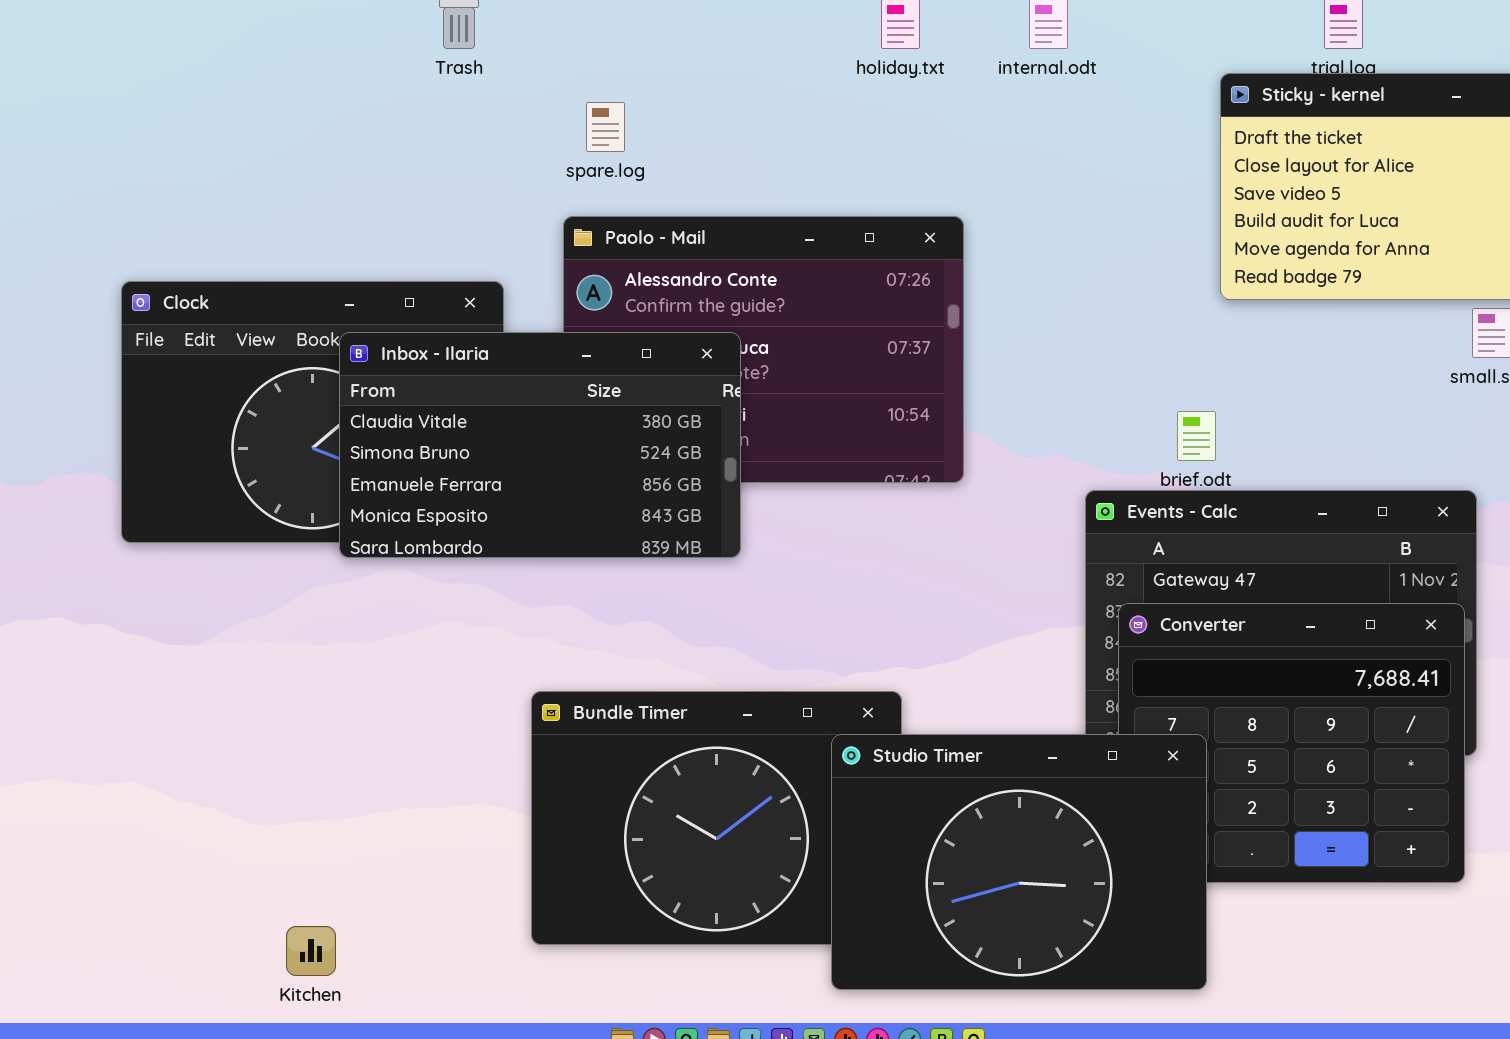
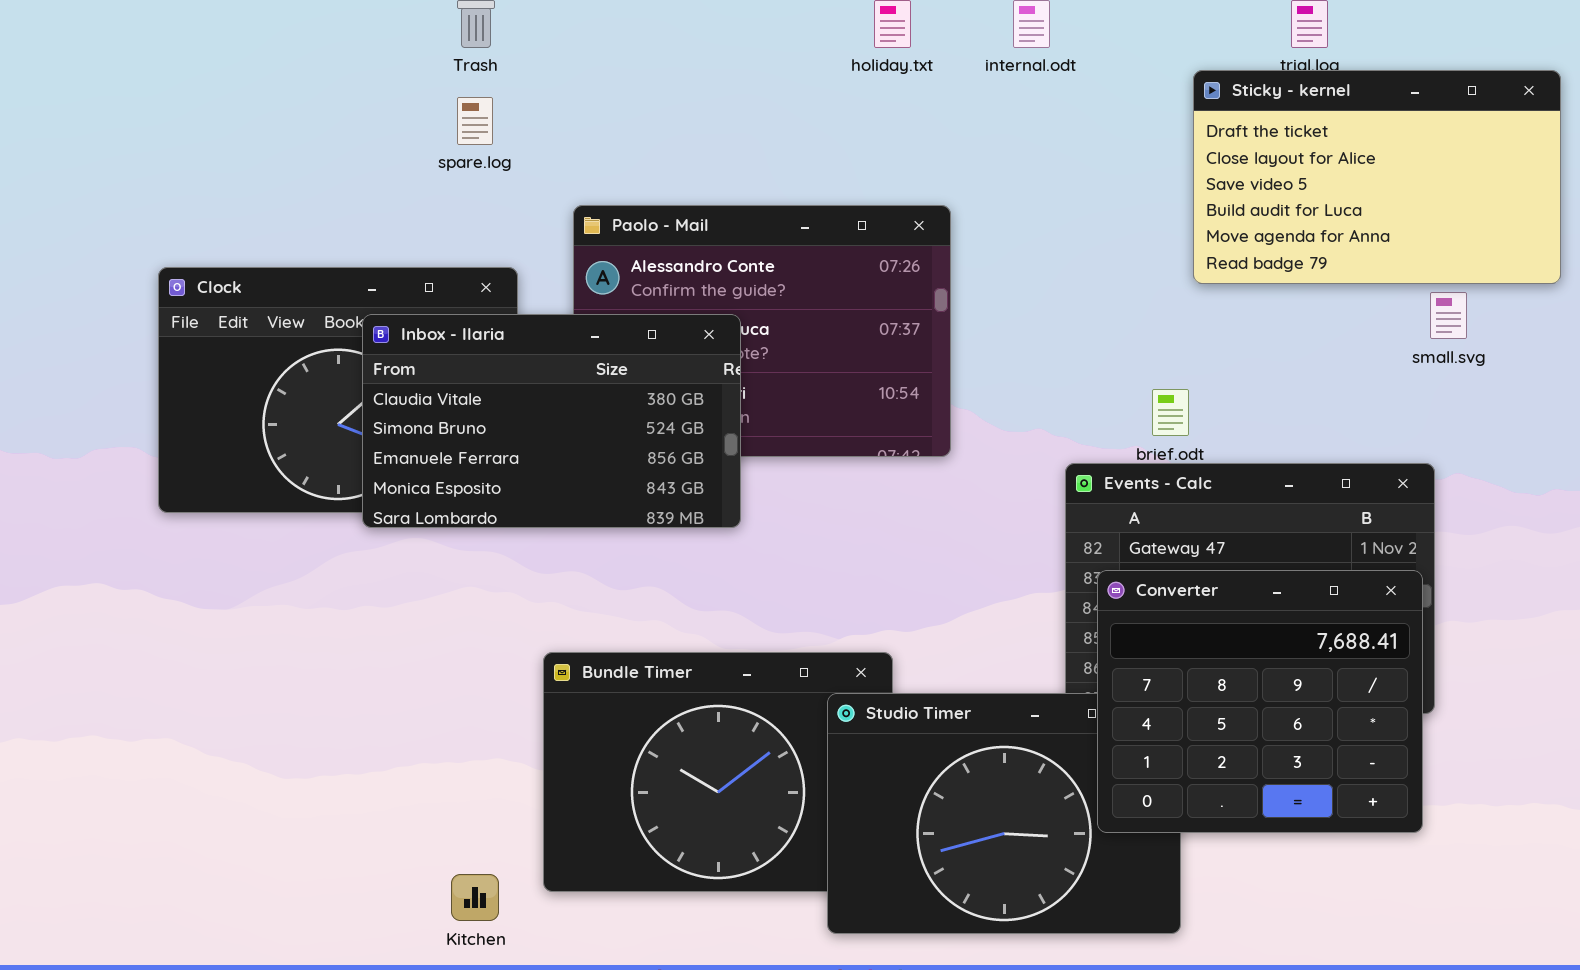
spare.log: [586,102,625,152] -> [457,97,493,145], moved
Converter: [1118,603,1465,883] -> [1097,570,1423,833], raised
Kitchen: [286,926,336,976] -> [451,874,499,921], moved

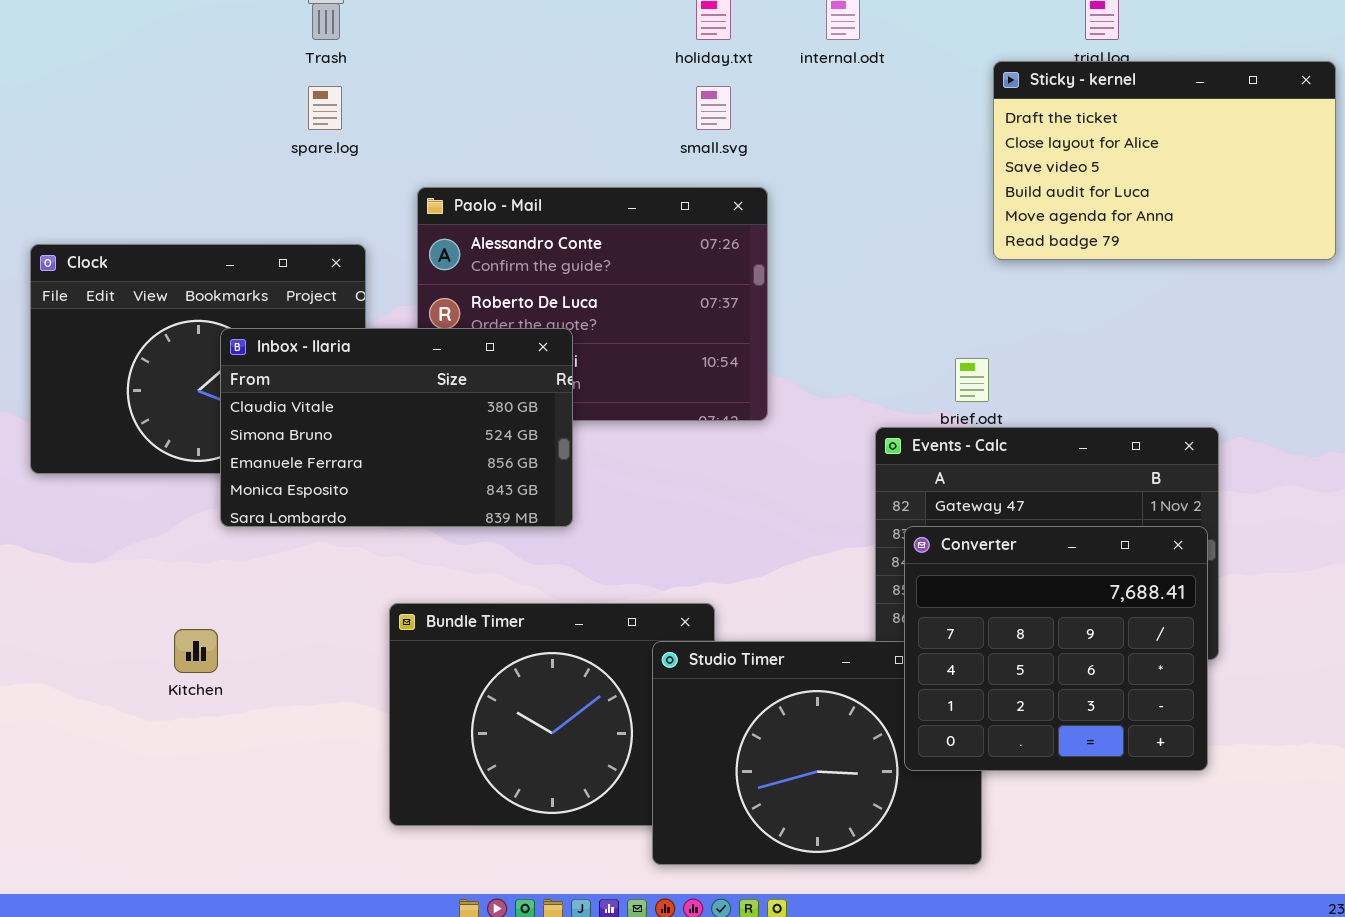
small.svg: [1430,292,1467,339] -> [696,86,731,130], moved
Inbox - Ilaria: [362,314,741,528] -> [220,328,573,527], moved
Kitchen: [451,874,499,921] -> [174,629,218,673], moved

